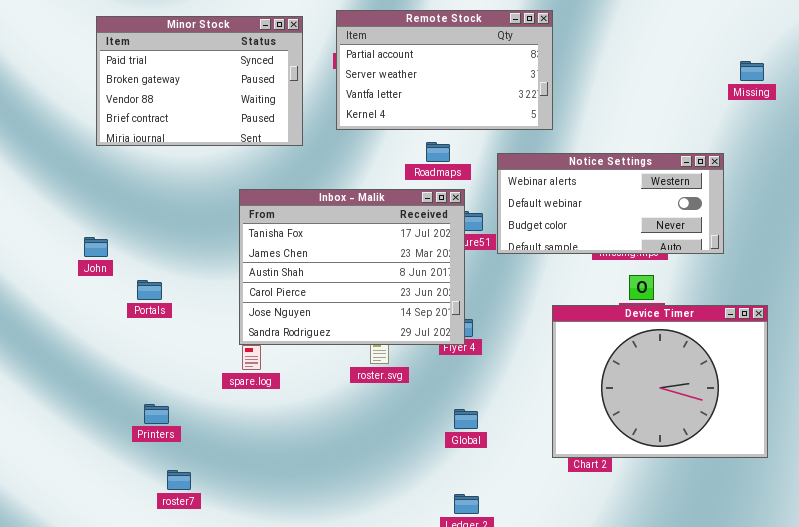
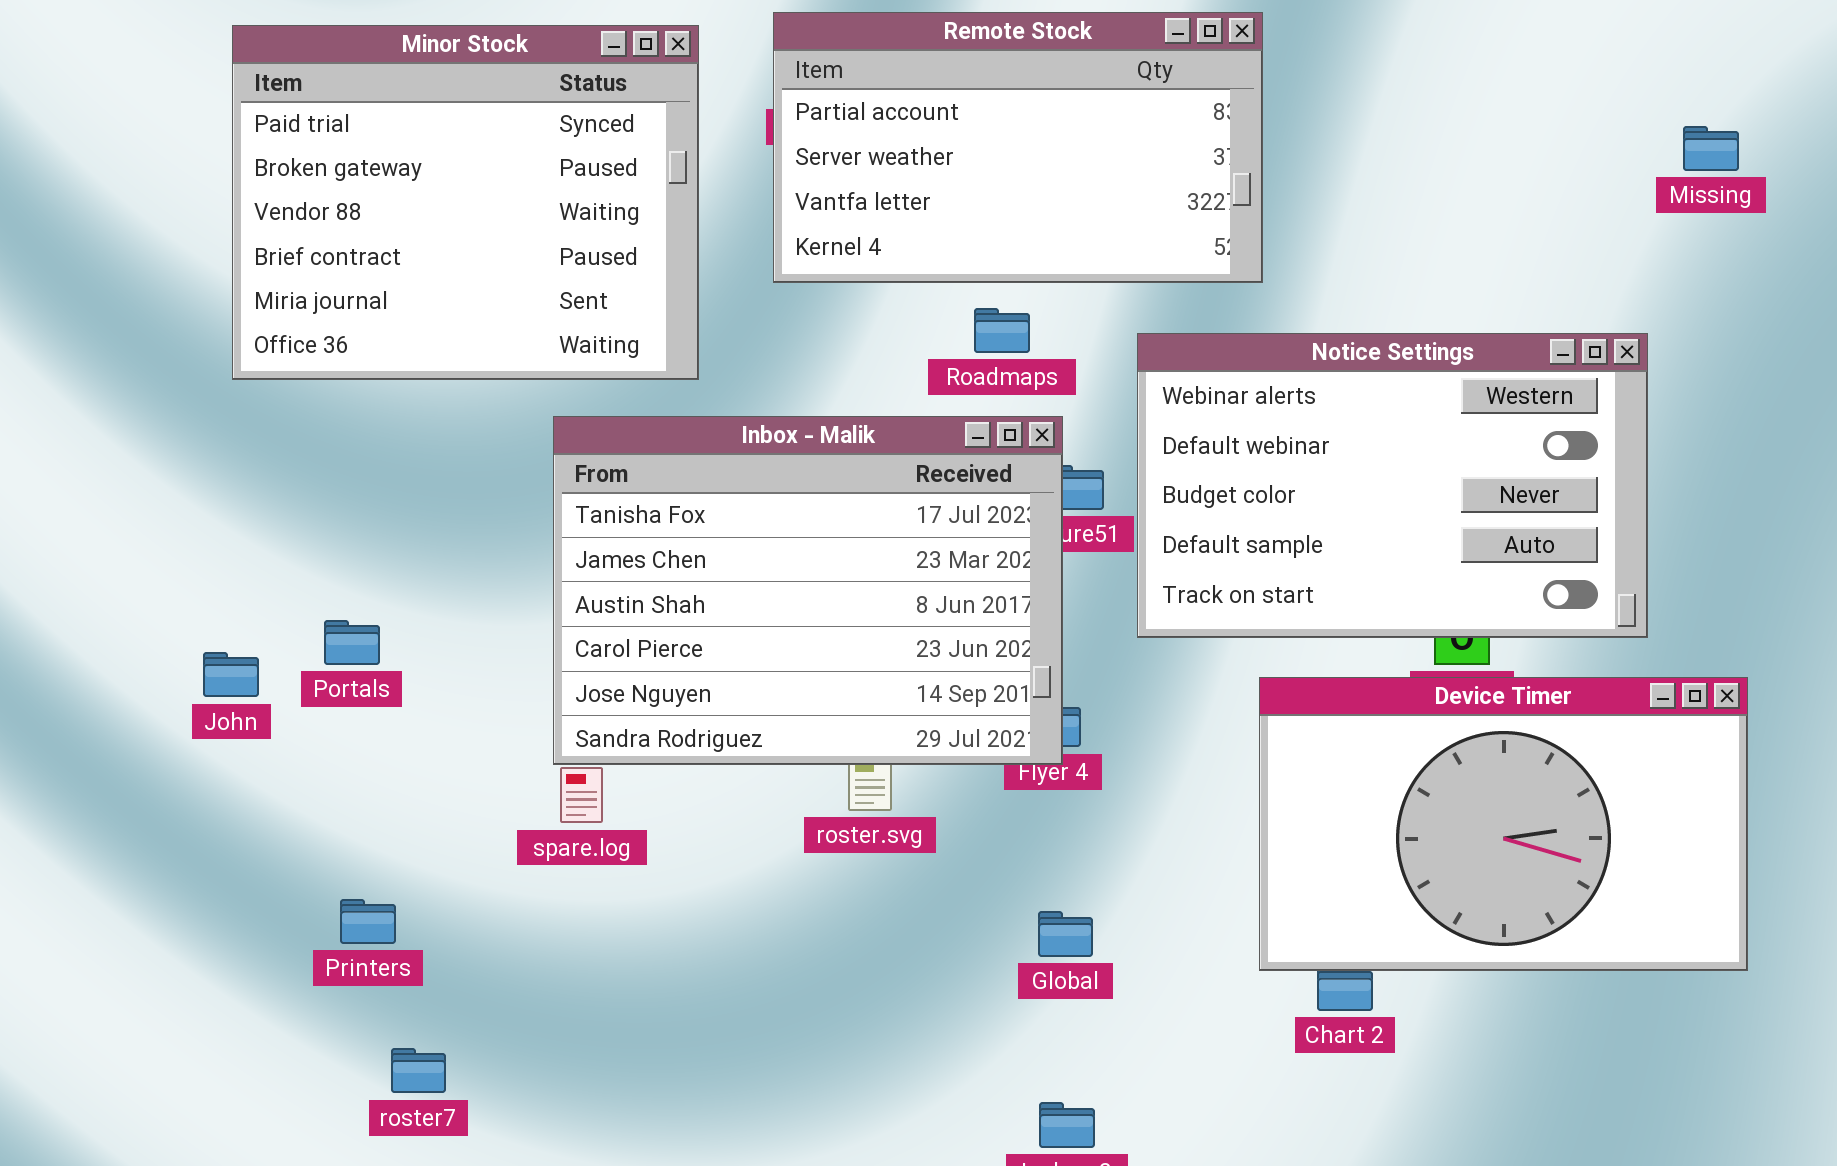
Minor Stock: [96,16,303,146] -> [232,25,699,380], resized
Notice Settings: [497,153,724,254] -> [1137,333,1648,638], resized
John: [84,237,108,257] -> [203,652,259,697], moved
Device Timer: [552,305,768,458] -> [1259,677,1748,971], resized

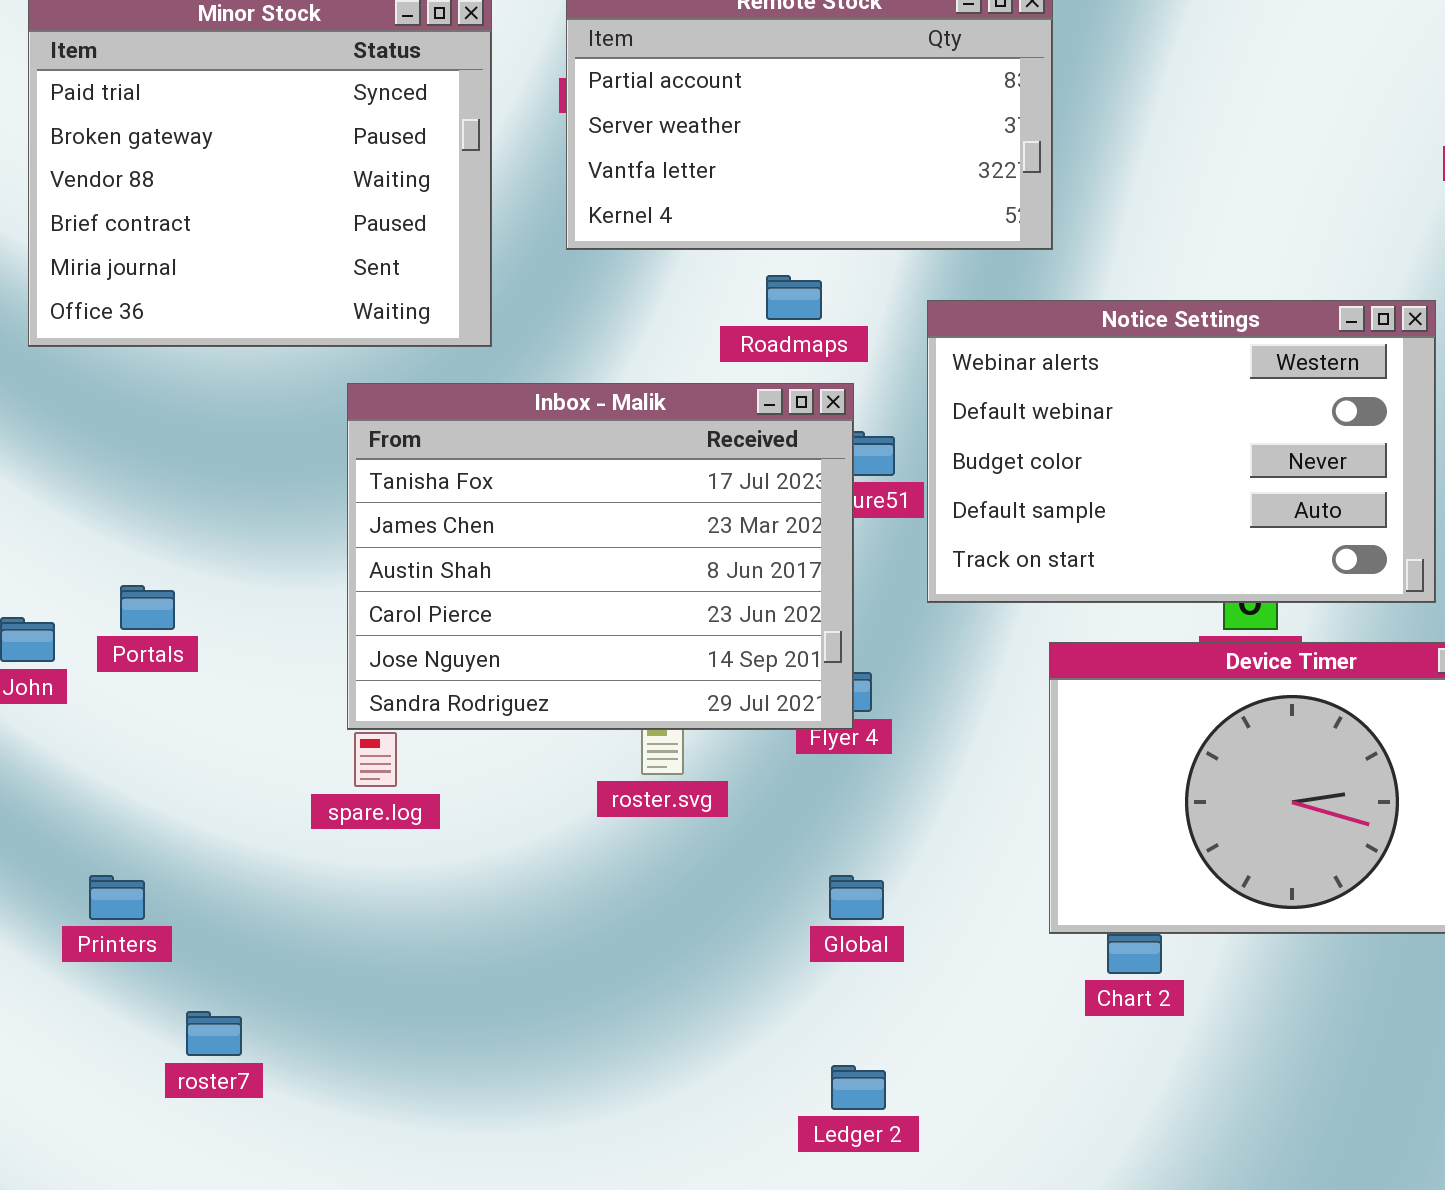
Printers: [340,899,396,944] -> [89,875,145,920], moved

